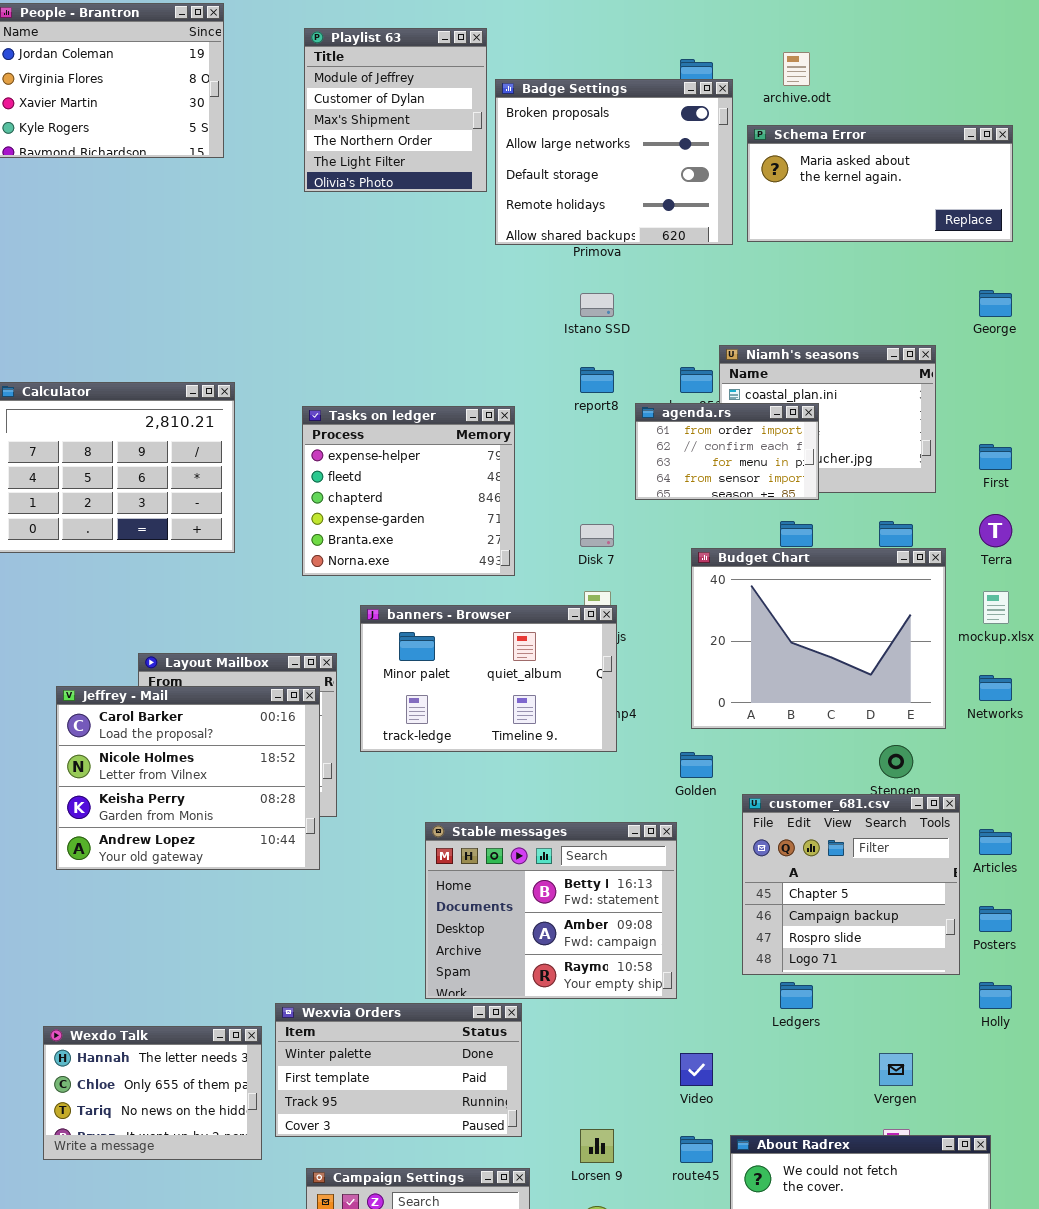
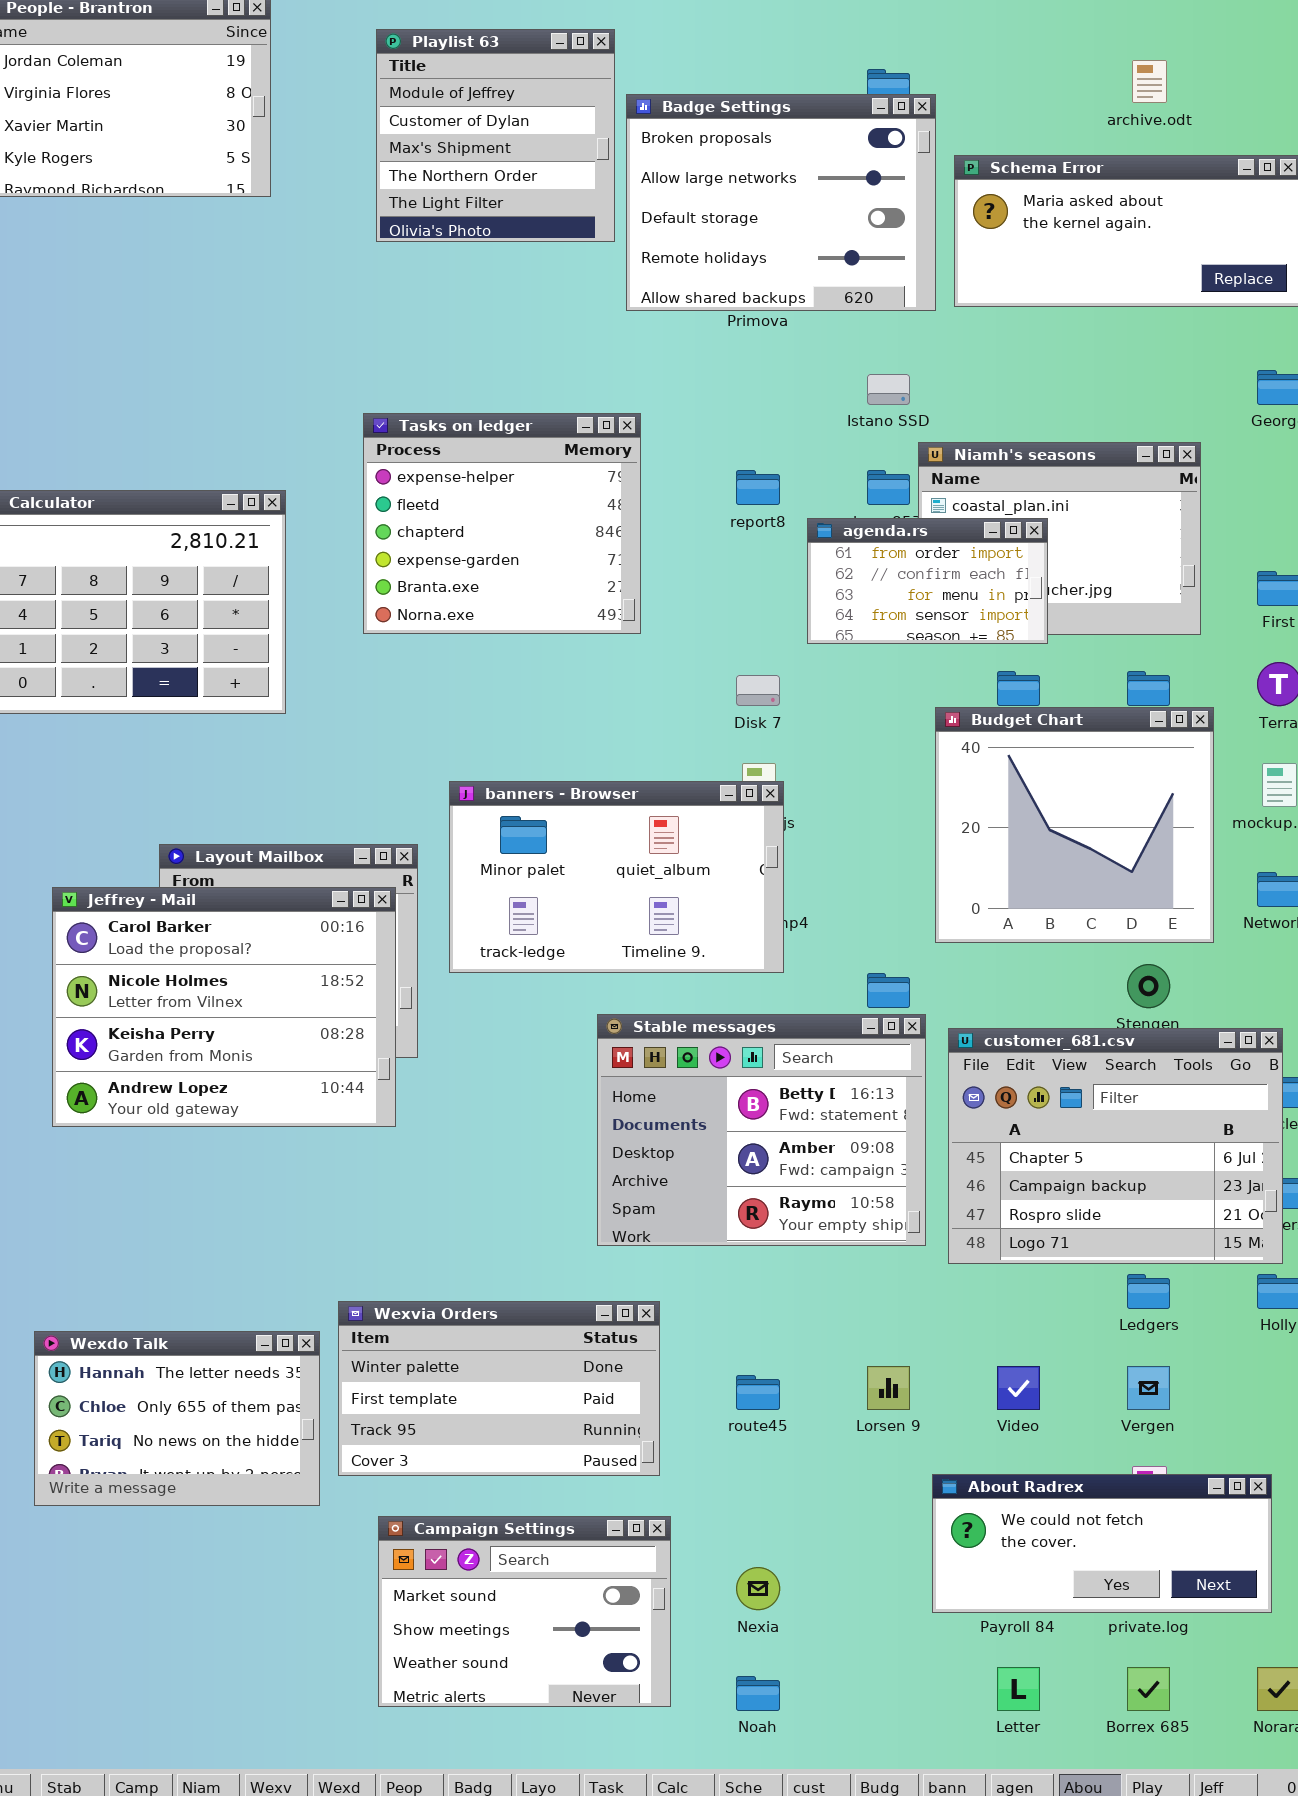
archive.odt: [783,52,810,86] -> [1132,60,1167,103], moved
Istano SSD: [580,293,614,317] -> [867,374,910,405], moved
Tasks on ledger: [302,406,515,576] -> [363,413,641,634], moved
Budget Chart: [691,548,946,729] -> [935,707,1214,943], resized
customer_681.csv: [742,794,960,975] -> [948,1028,1283,1264], resized
Stable messages: [425,822,677,999] -> [597,1014,926,1246], moved
Ledgers: [780,982,813,1009] -> [1127,1274,1170,1309], moved
Video: [680,1053,713,1086] -> [997,1366,1040,1410], moved
Lorsen 9: [580,1129,614,1163] -> [867,1366,910,1410], moved
route45: [680,1136,713,1163] -> [736,1375,780,1410], moved

